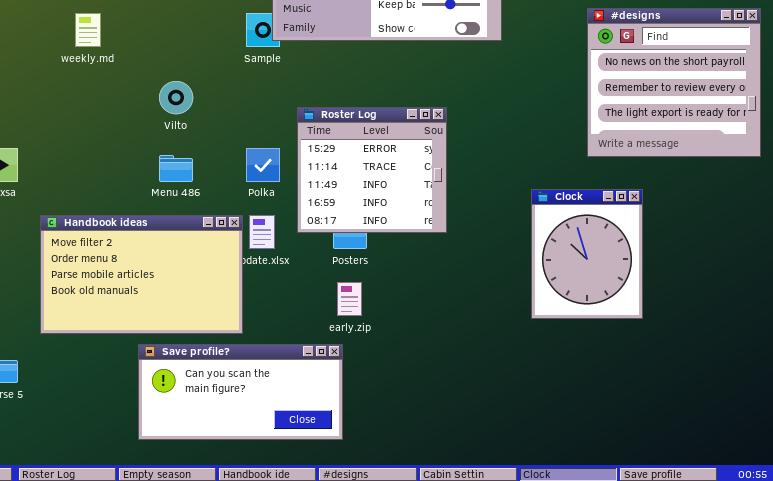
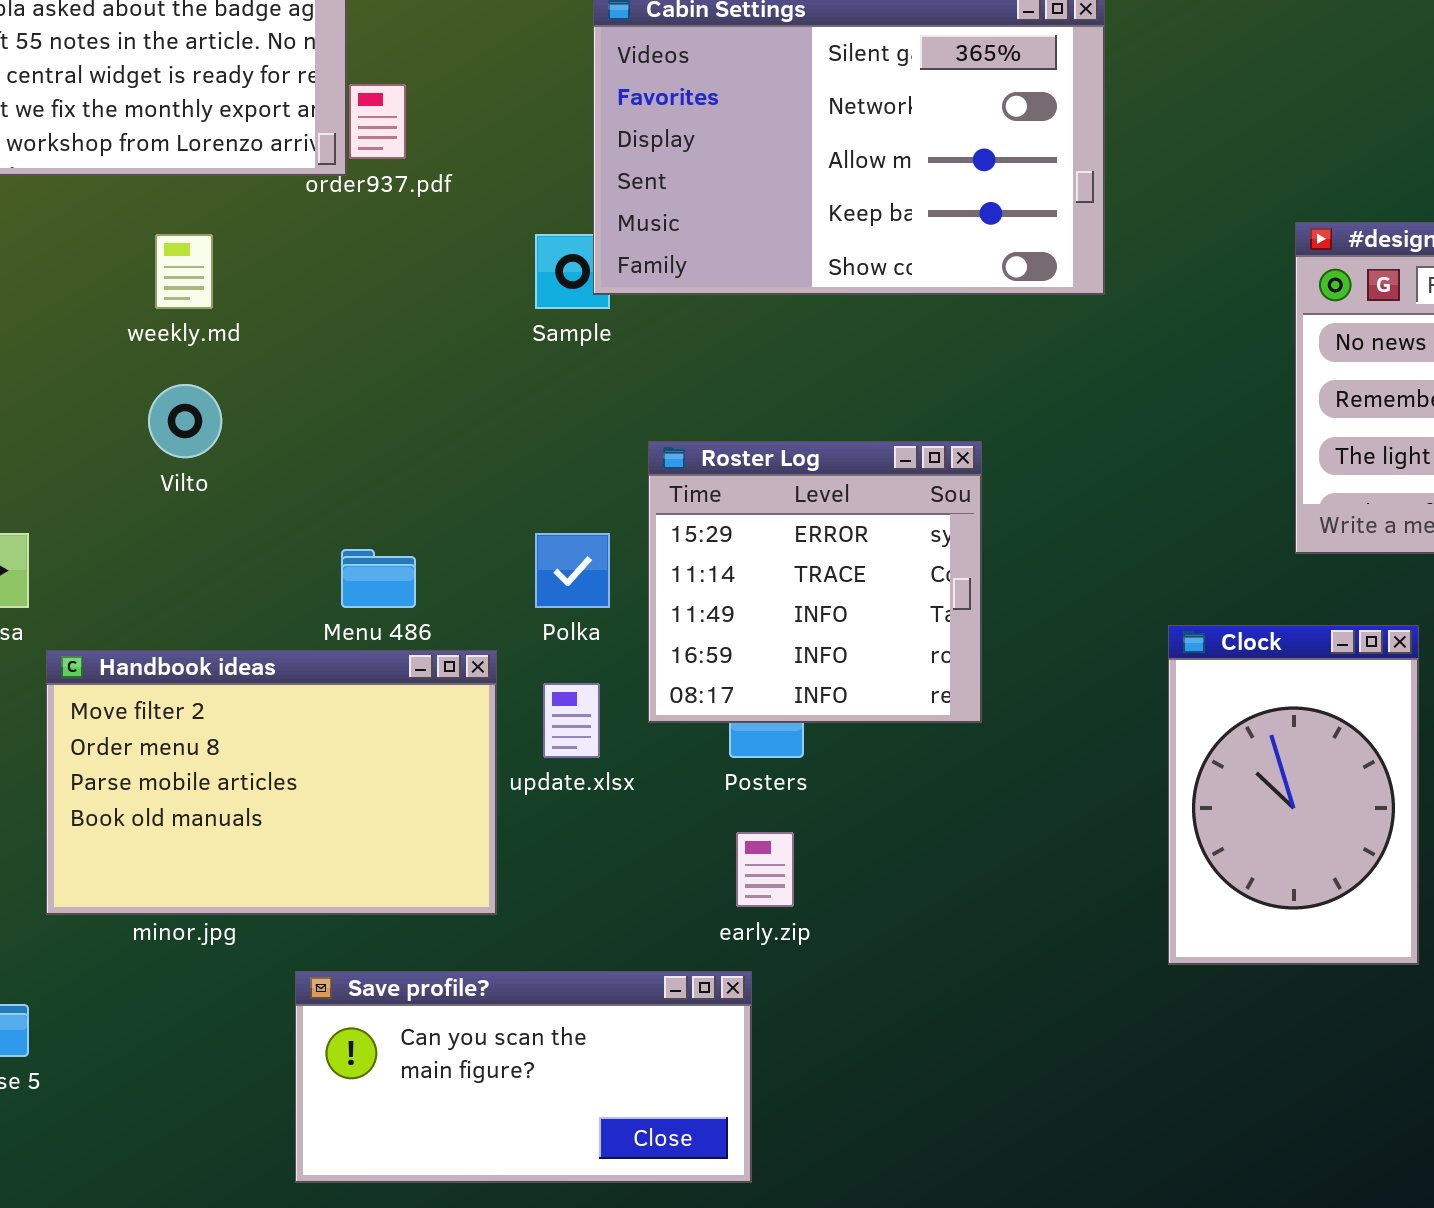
Vilto: [159,81,193,114] -> [148,384,222,458], moved
Clock: [531,189,643,319] -> [1168,625,1419,965], resized
Handbook ideas: [40,215,243,334] -> [46,650,497,915], moved

